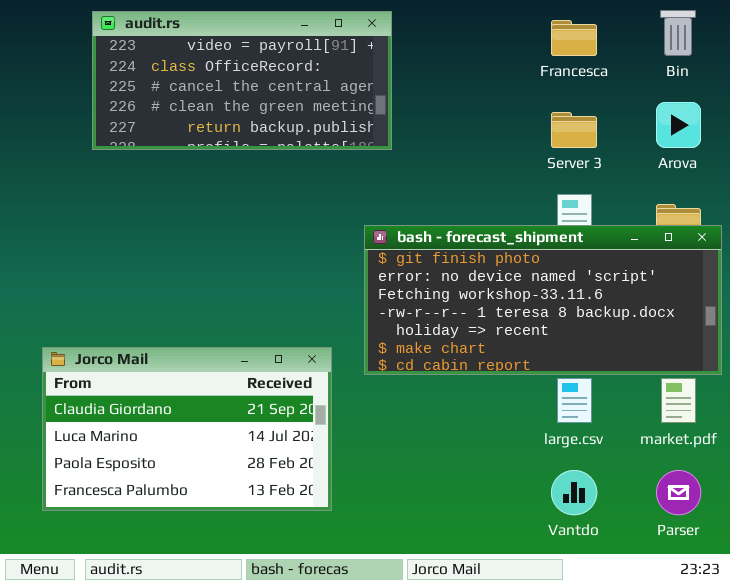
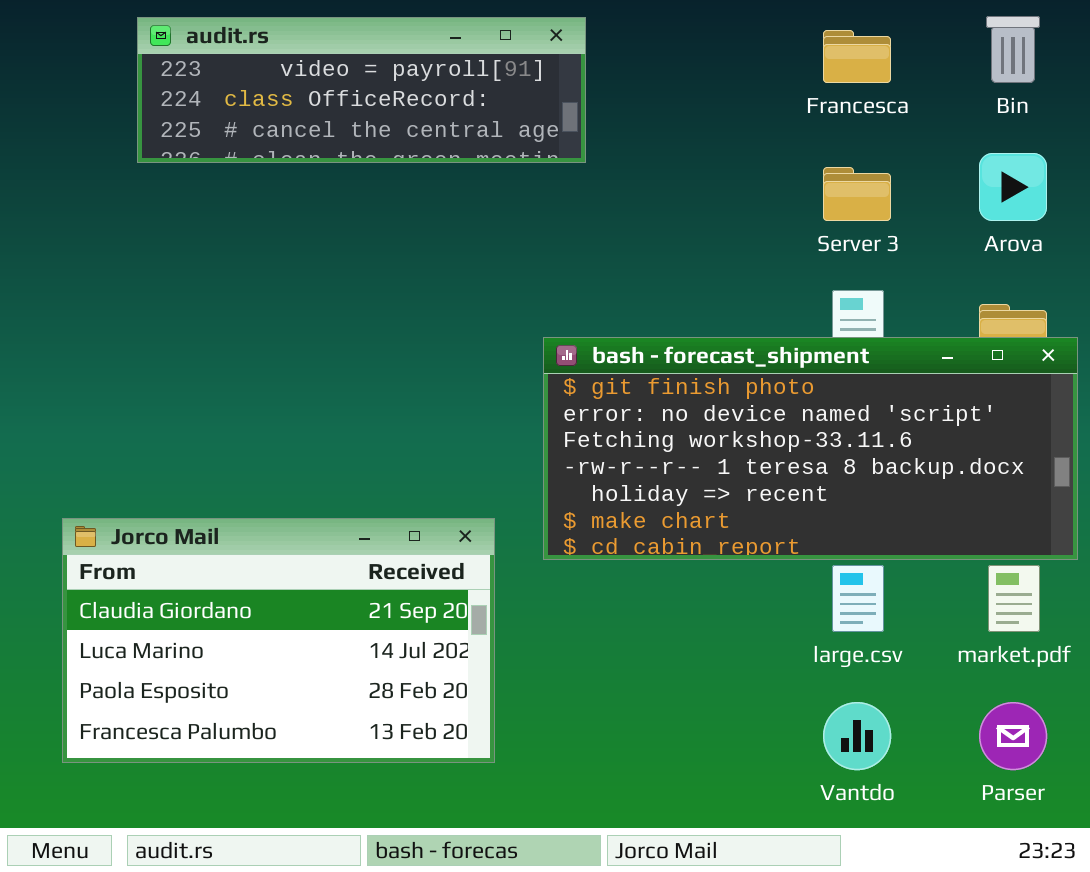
audit.rs: [92,11,392,150] -> [137,17,586,163], resized

